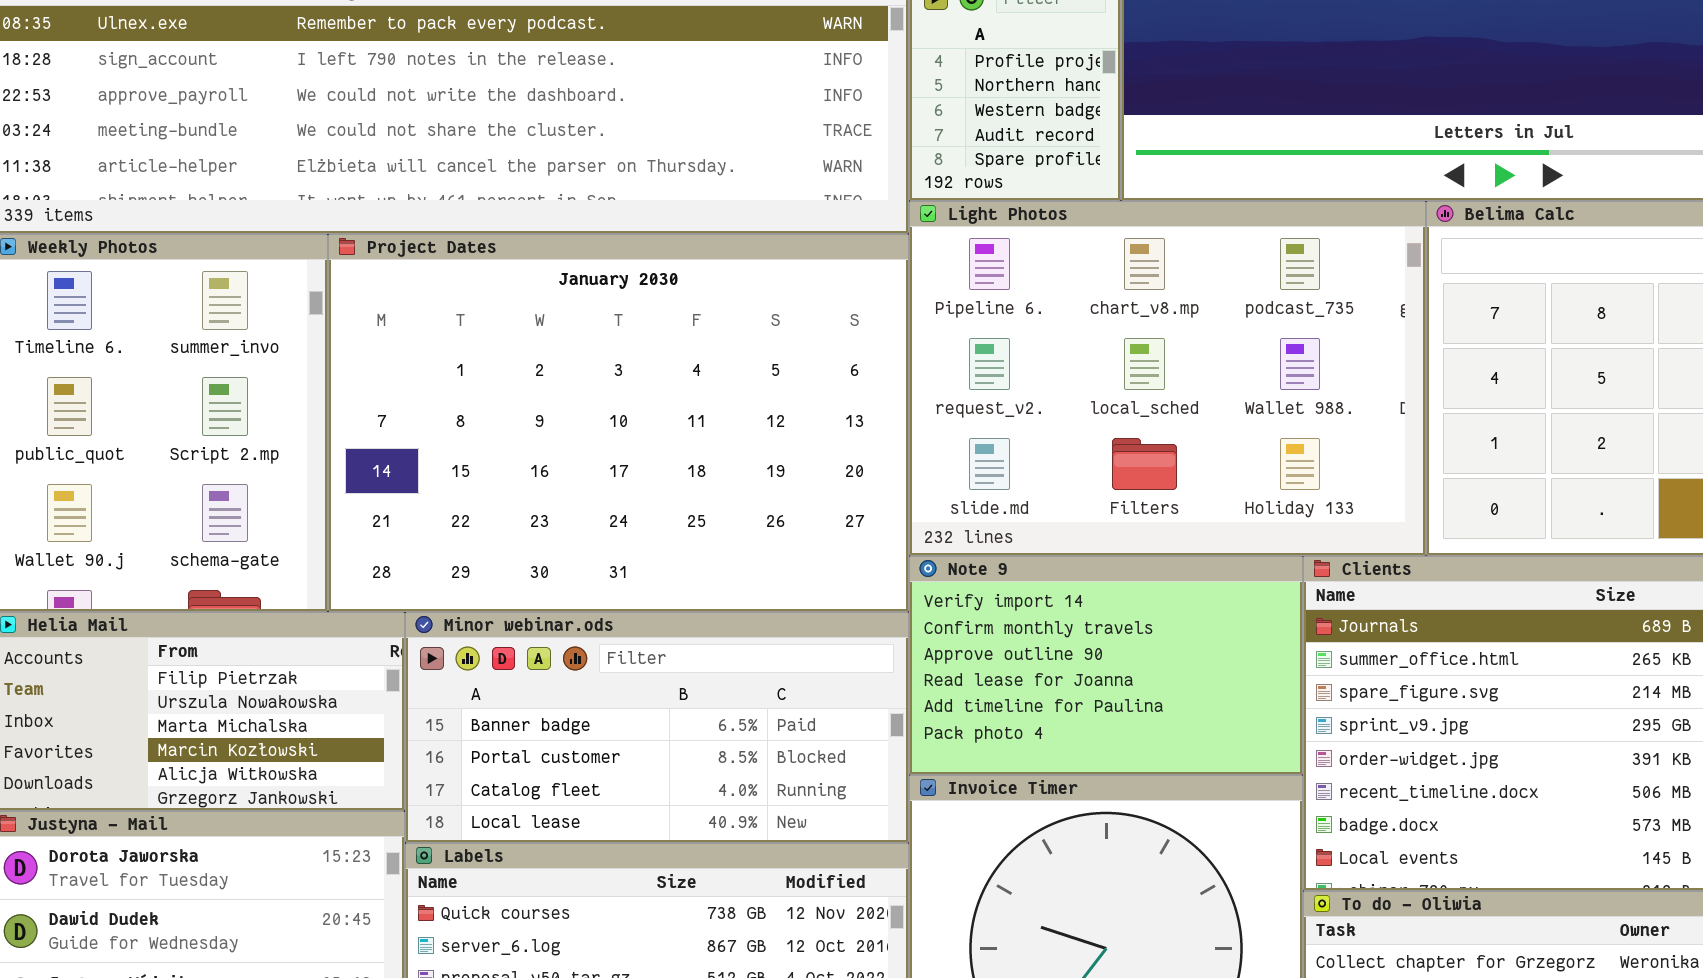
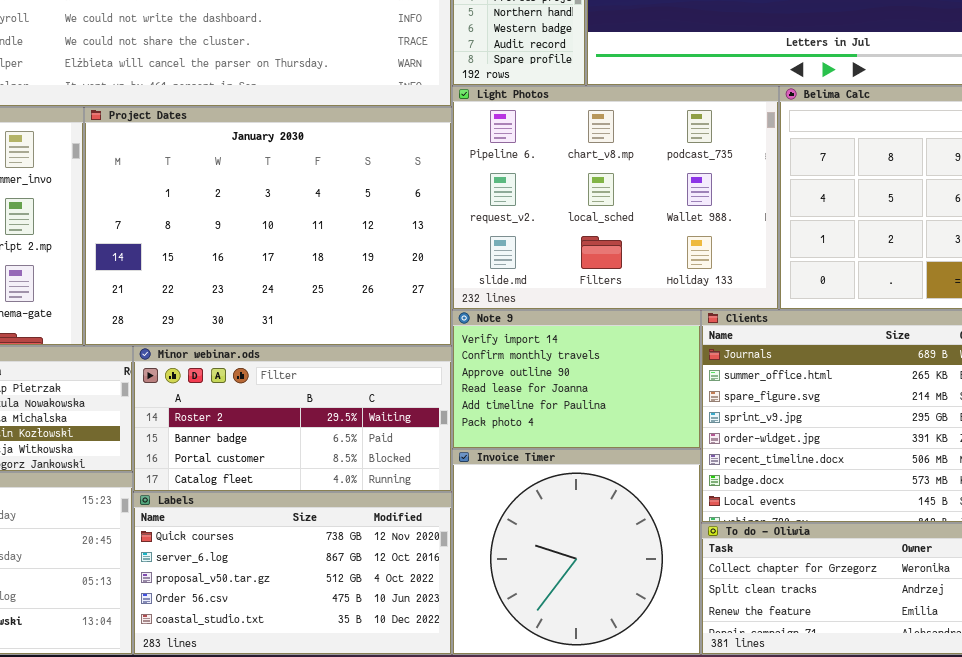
Minor webinar.ods: [405,612,909,843] -> [133,346,452,492], scrolled up 1 row

